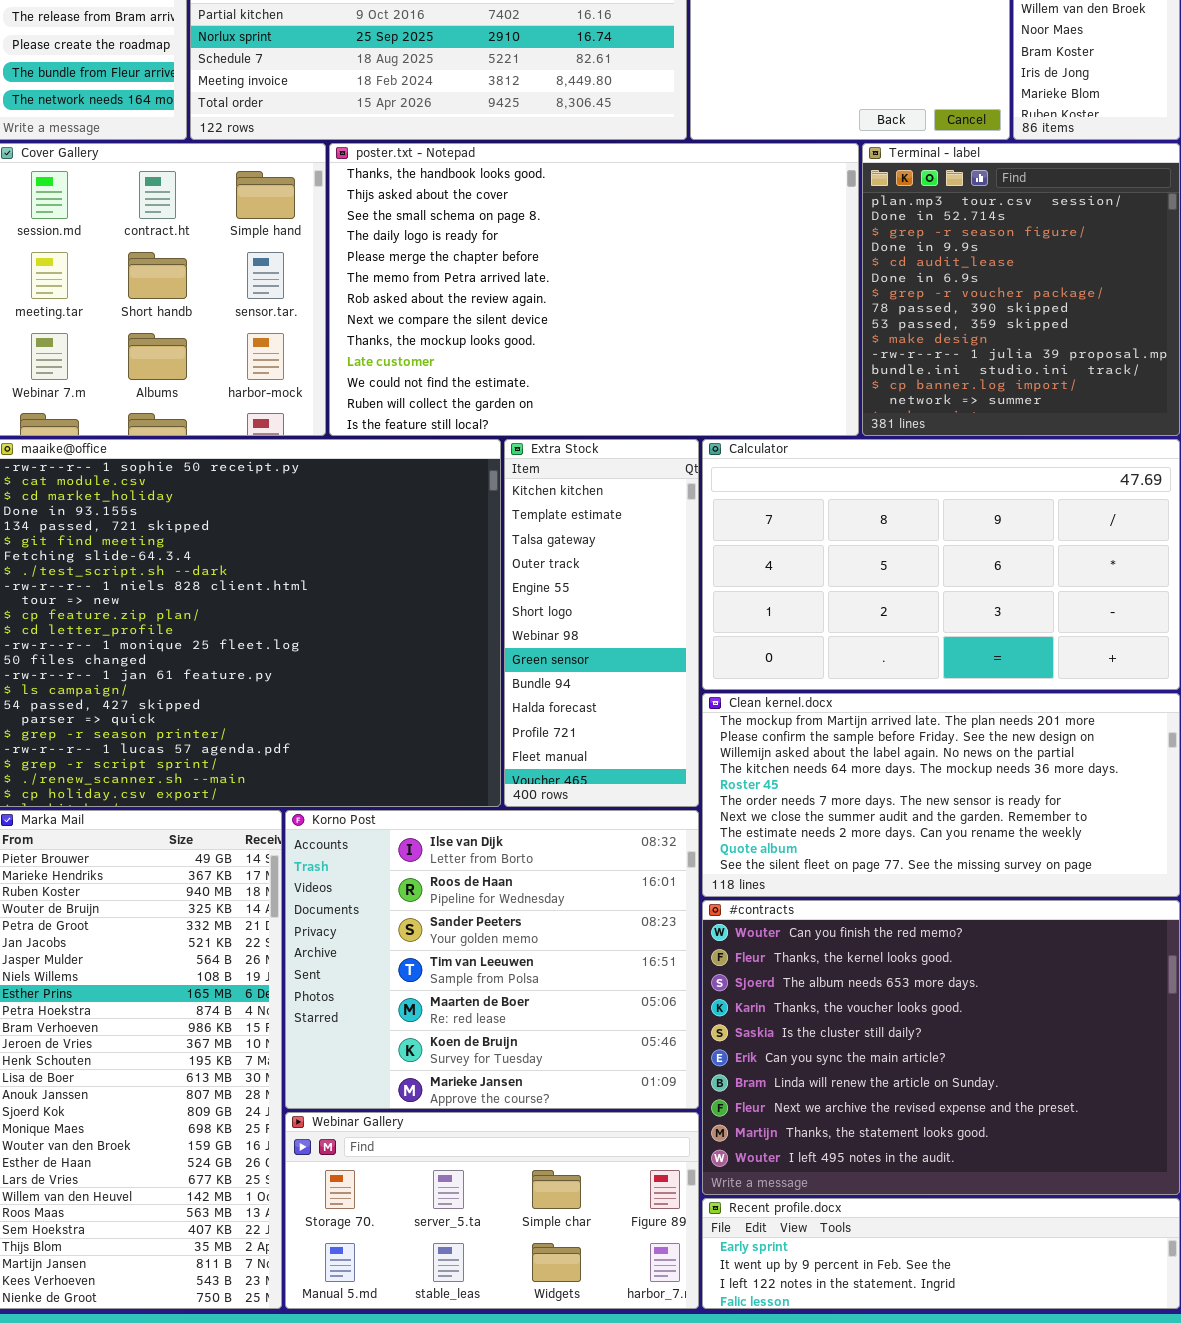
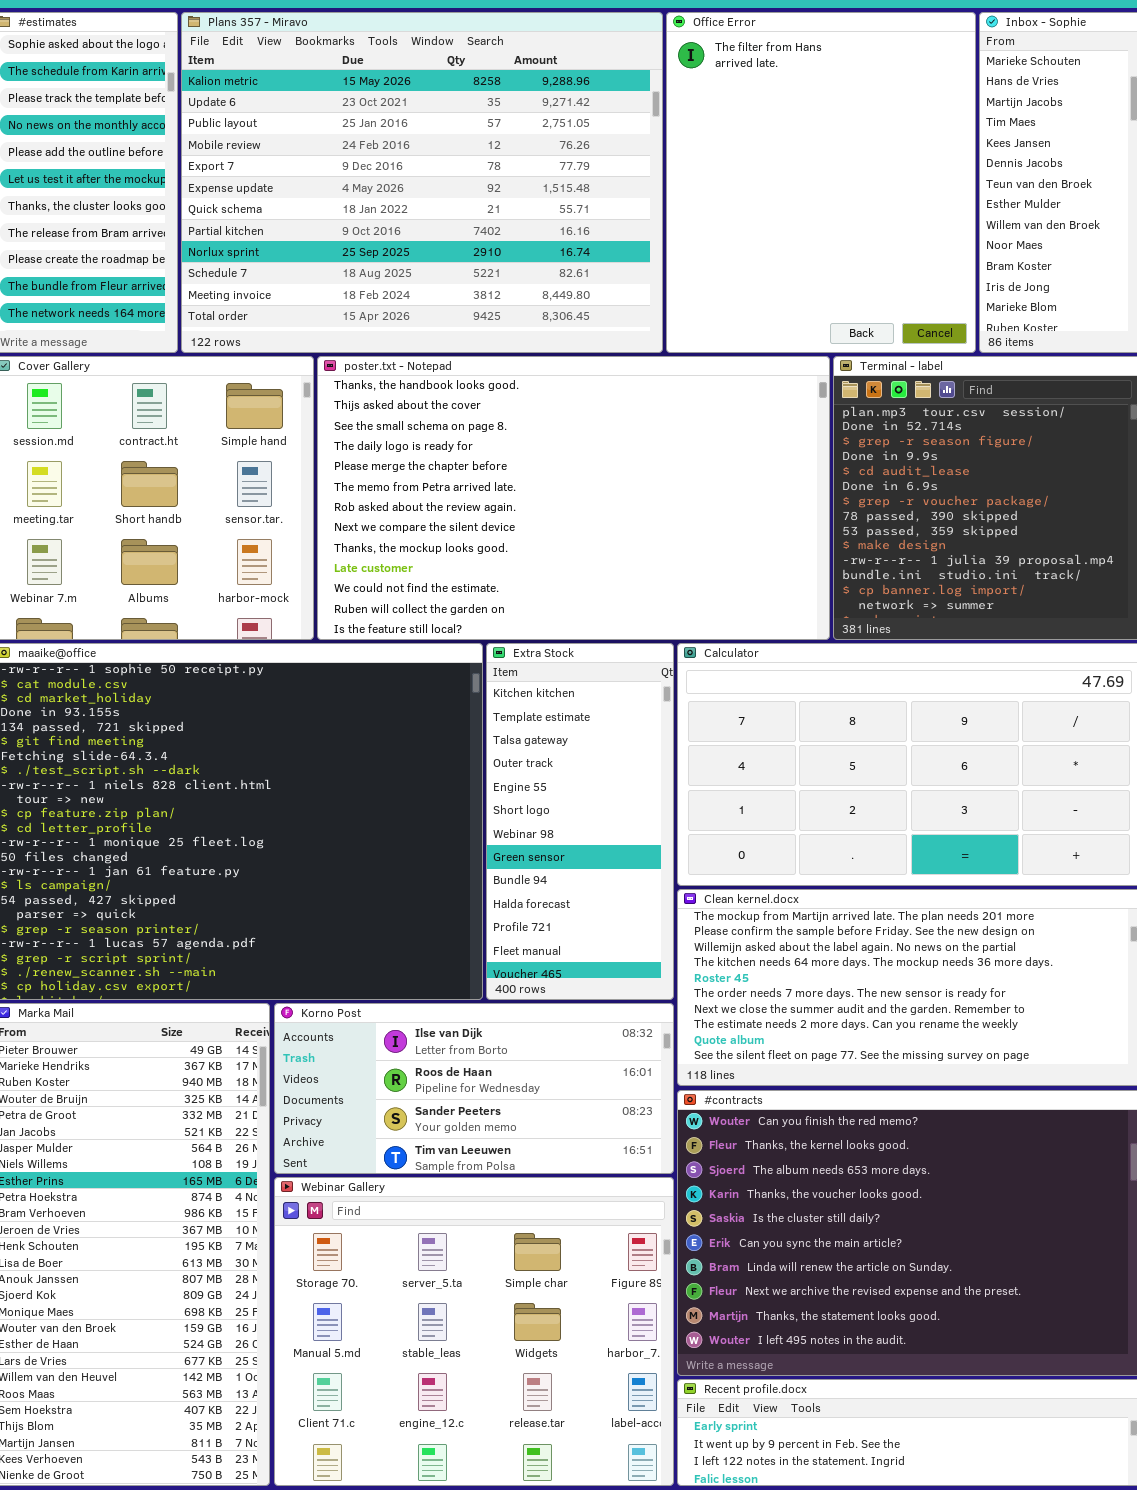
Korno Post: [285,810,699,1109] -> [274,1003,674,1174], resized
Webinar Gallery: [285,1112,699,1309] -> [274,1177,674,1486], resized

